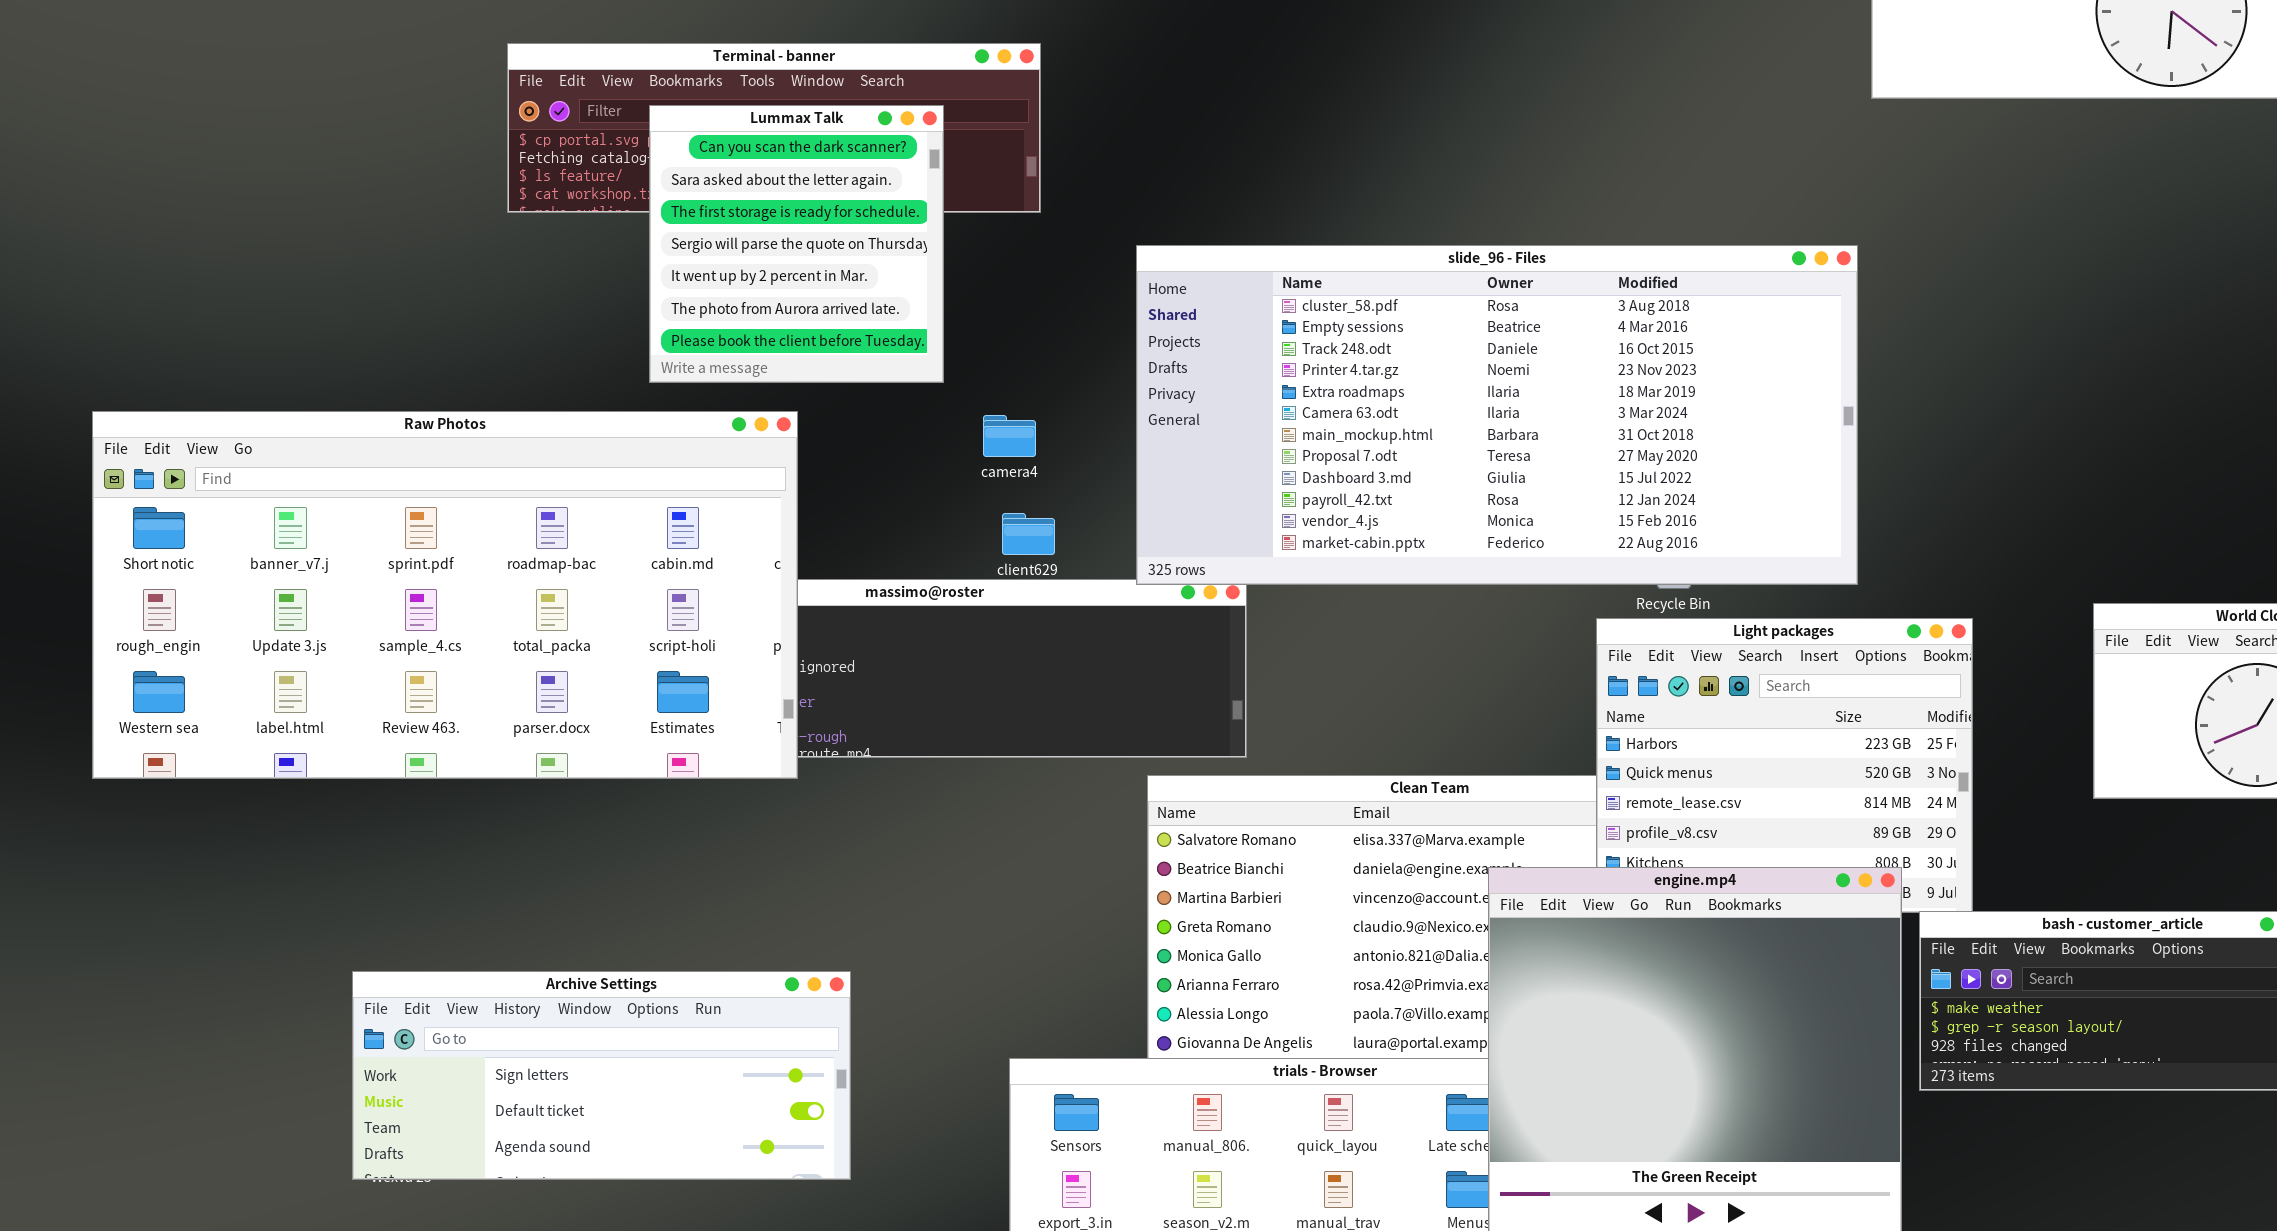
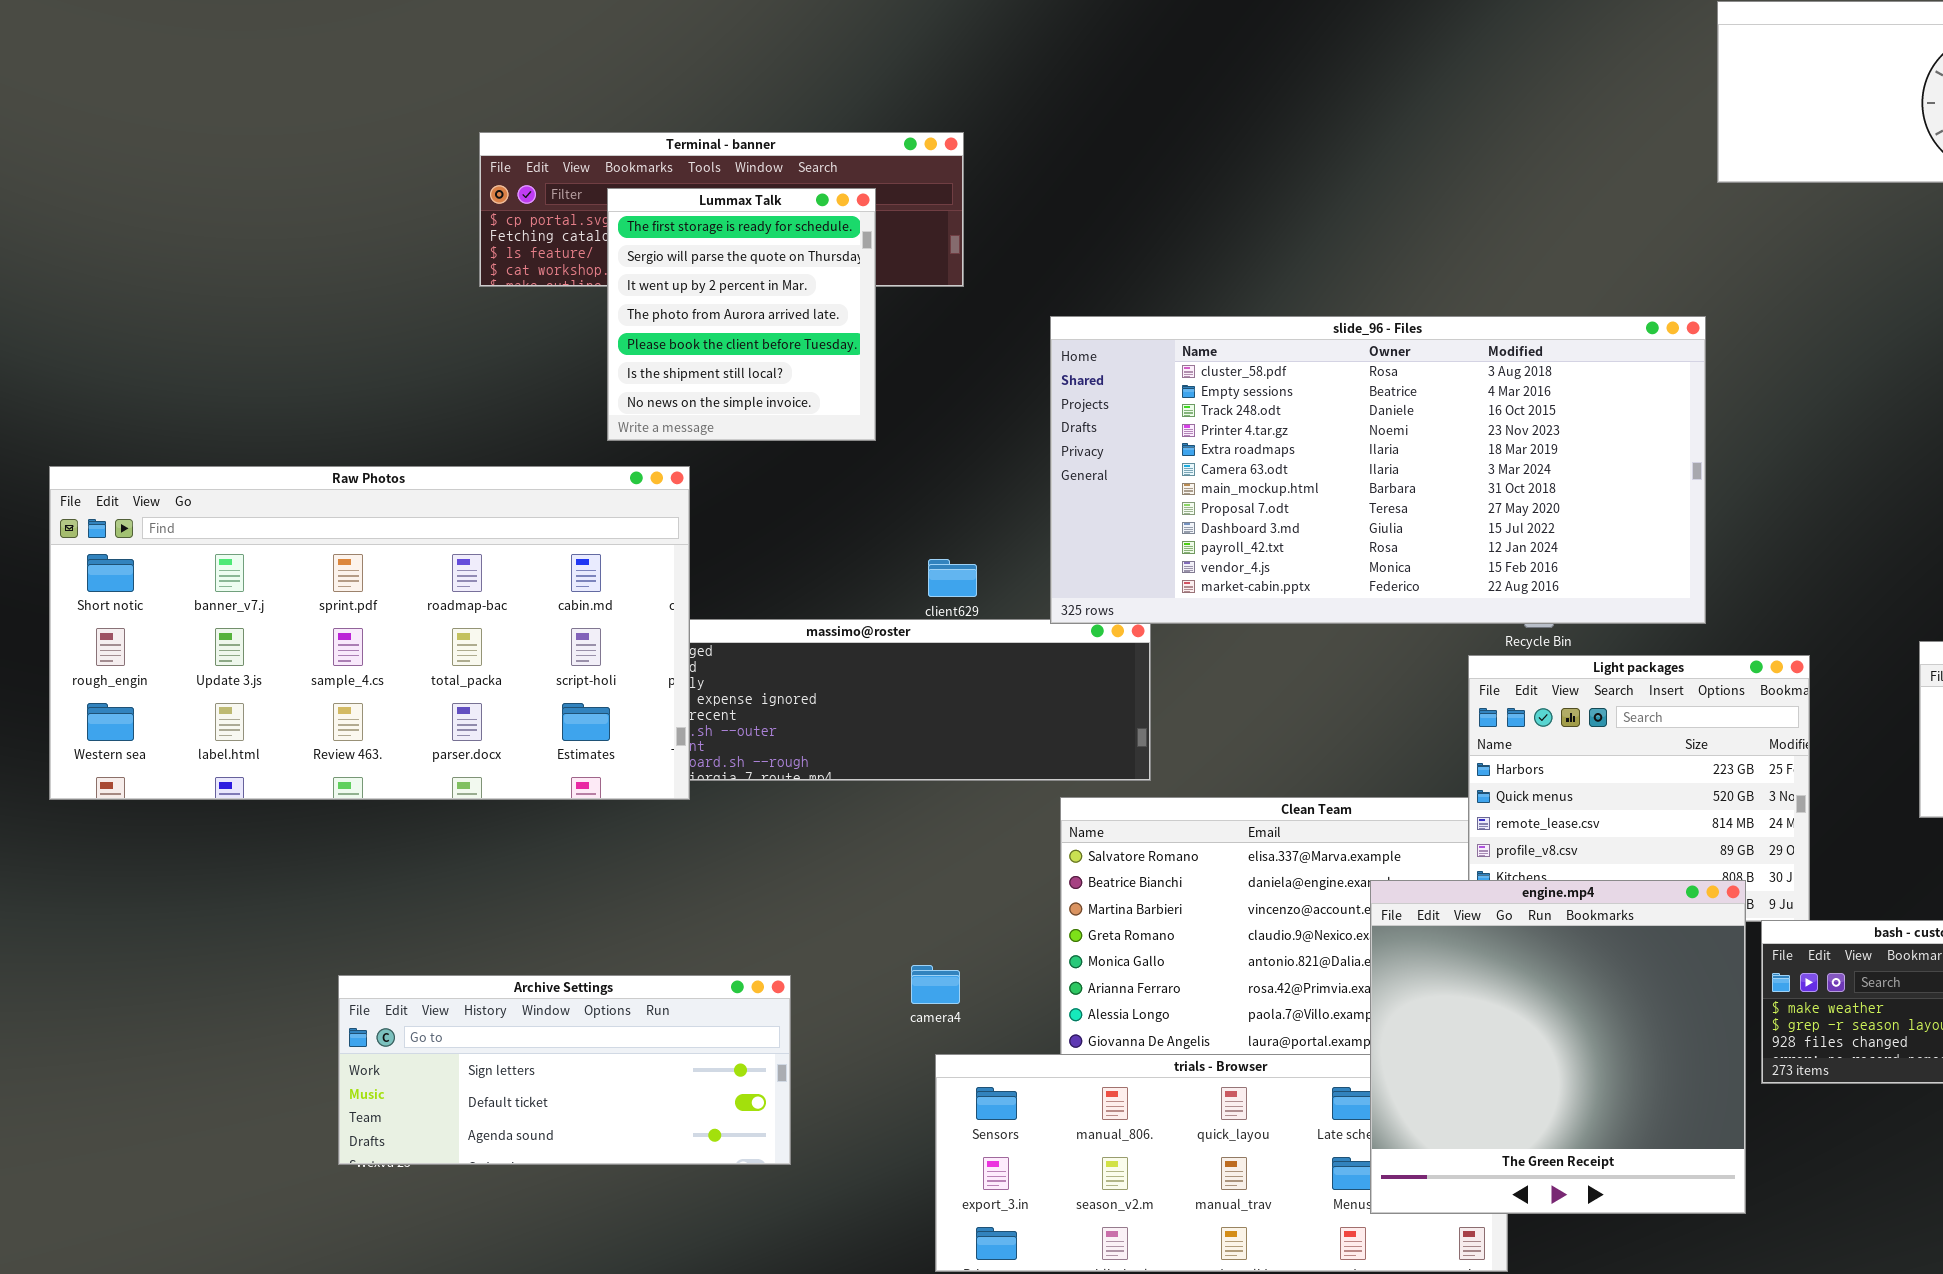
Lummax Talk: [649,105,944,383] -> [607,188,876,441], scrolled down 2 rows
Raw Photos: [92,411,798,779] -> [49,466,690,800], moved
camera4: [983,415,1036,457] -> [911,965,960,1004], moved

